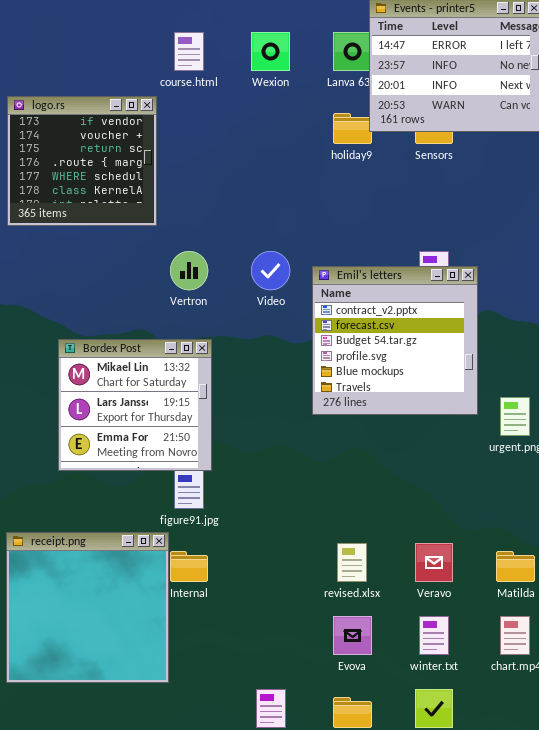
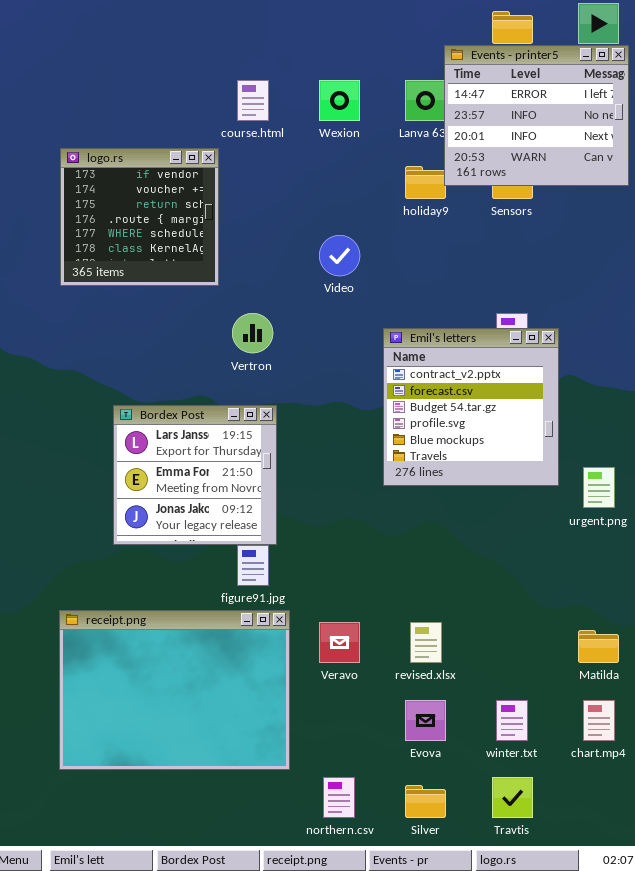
Video: [251,251,290,290] -> [319,235,360,276], moved
Bordex Post: [58,339,212,471] -> [113,405,277,545], scrolled down 1 row
receipt.png: [6,532,169,683] -> [59,610,290,770], resized
Veravo: [415,543,453,582] -> [319,622,360,663], moved

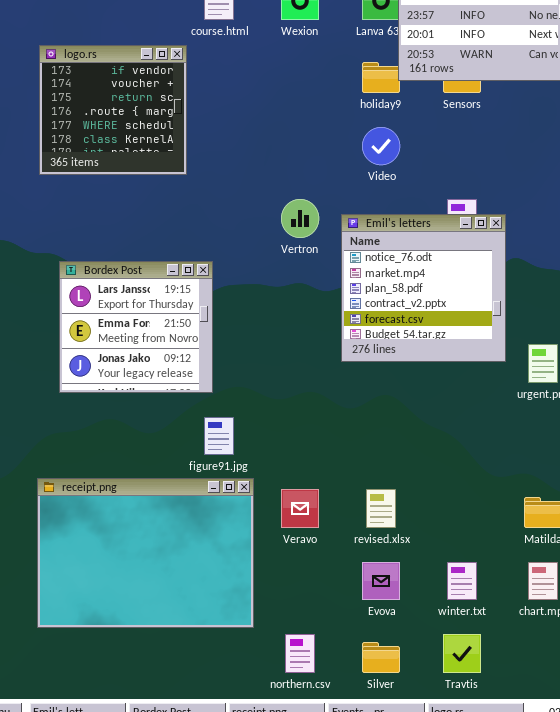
Video: [319,235,360,276] -> [362,127,400,165], moved
Vertron: [232,313,273,353] -> [281,199,319,238], moved
Emil's letters: [383,328,559,486] -> [341,214,506,362], scrolled up 3 rows
Bordex Post: [113,405,277,545] -> [59,261,213,393], moved

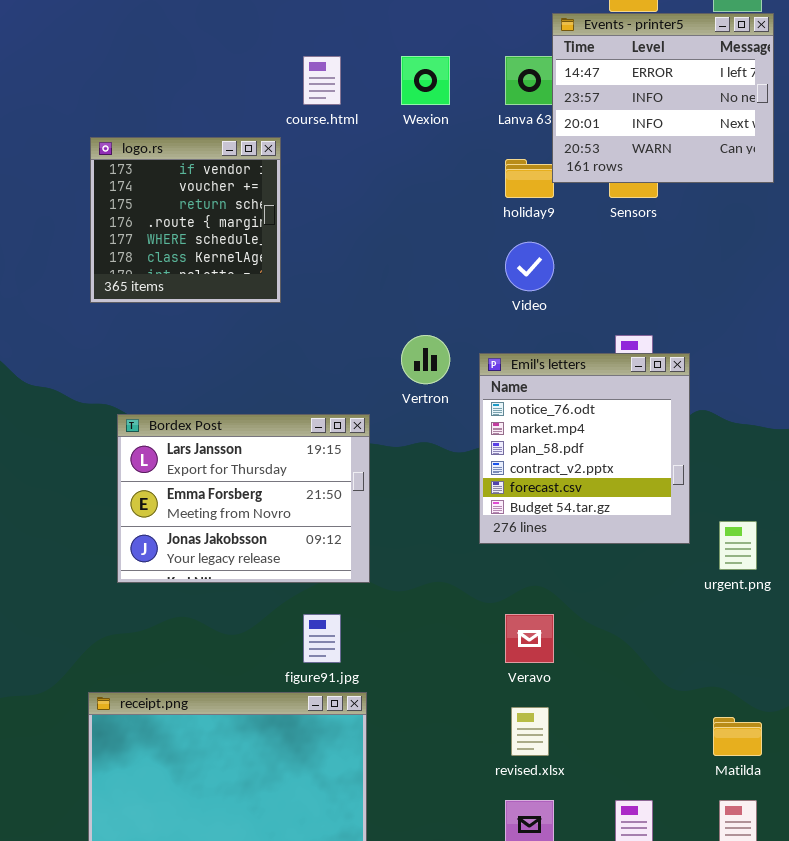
Bordex Post: [59,261,213,393] -> [117,414,370,583], resized
Veravo: [281,489,319,528] -> [505,614,554,663], moved

